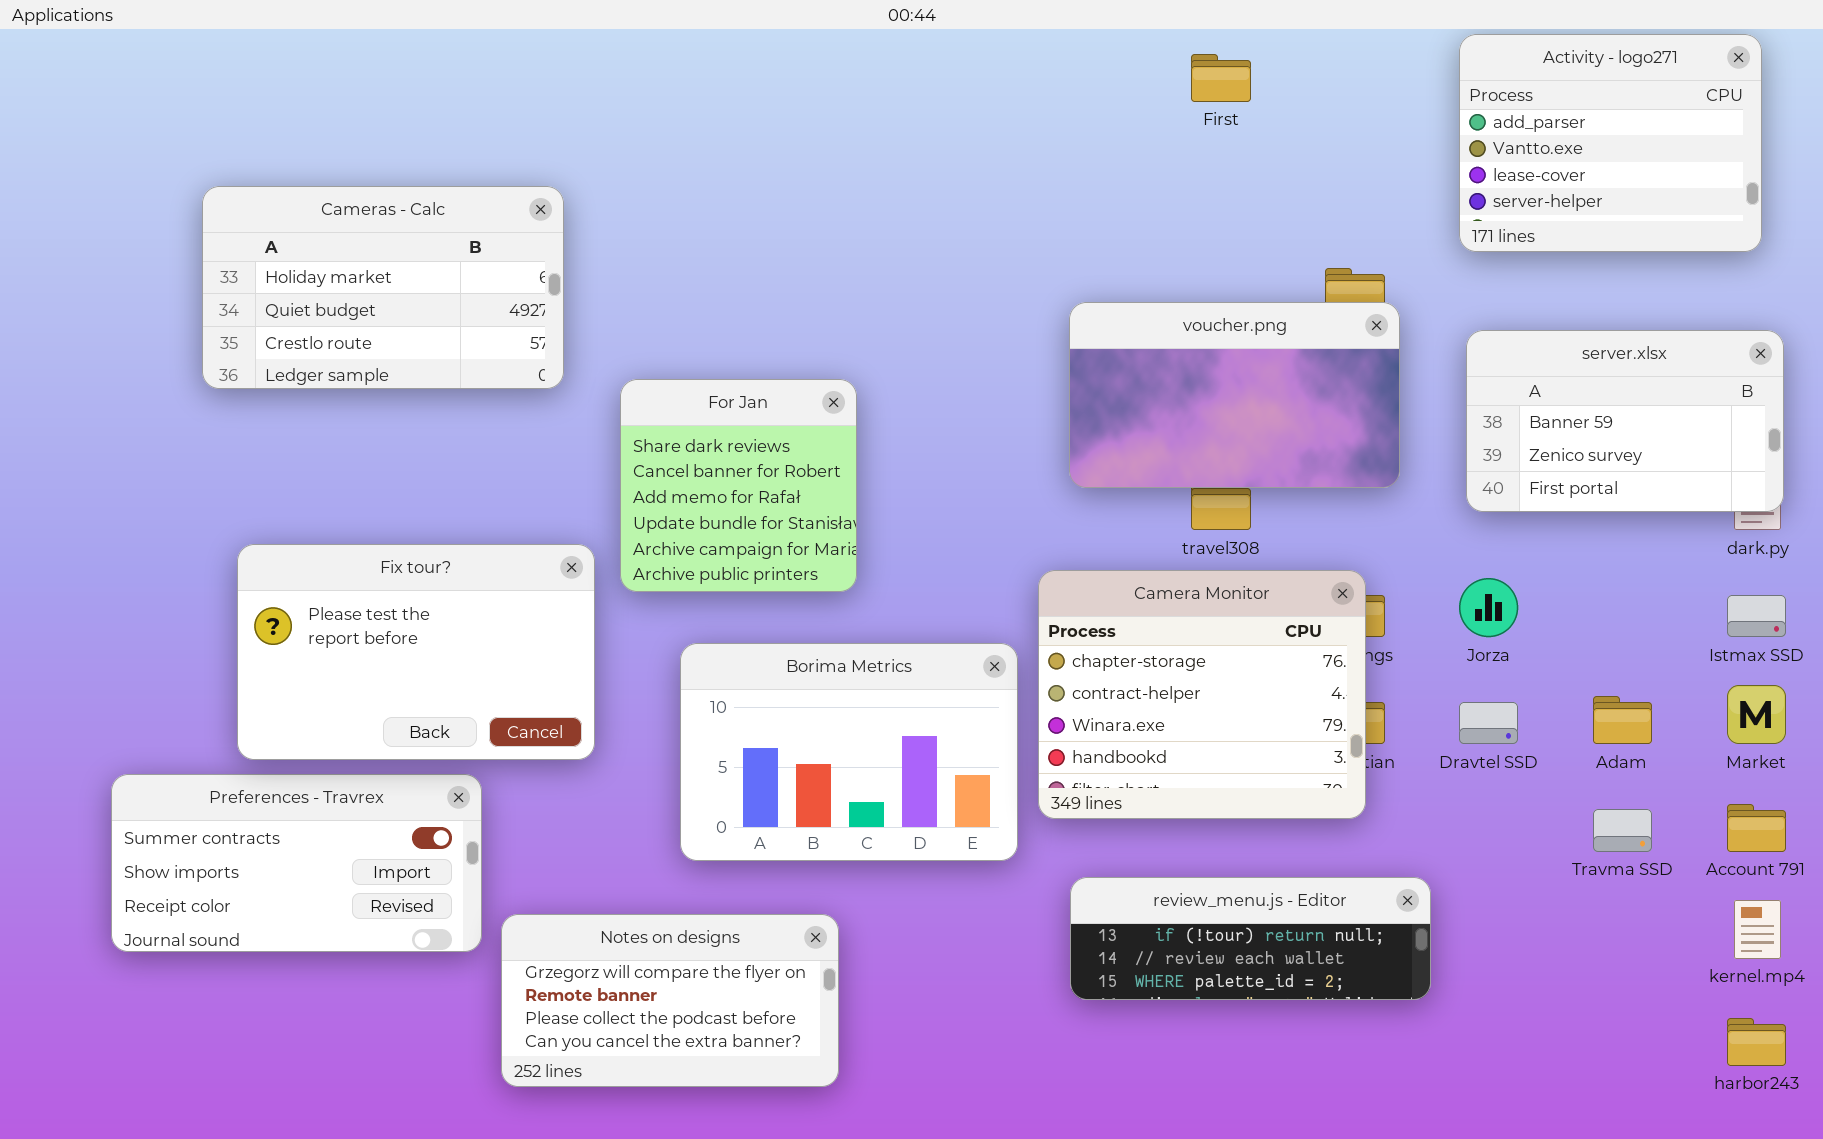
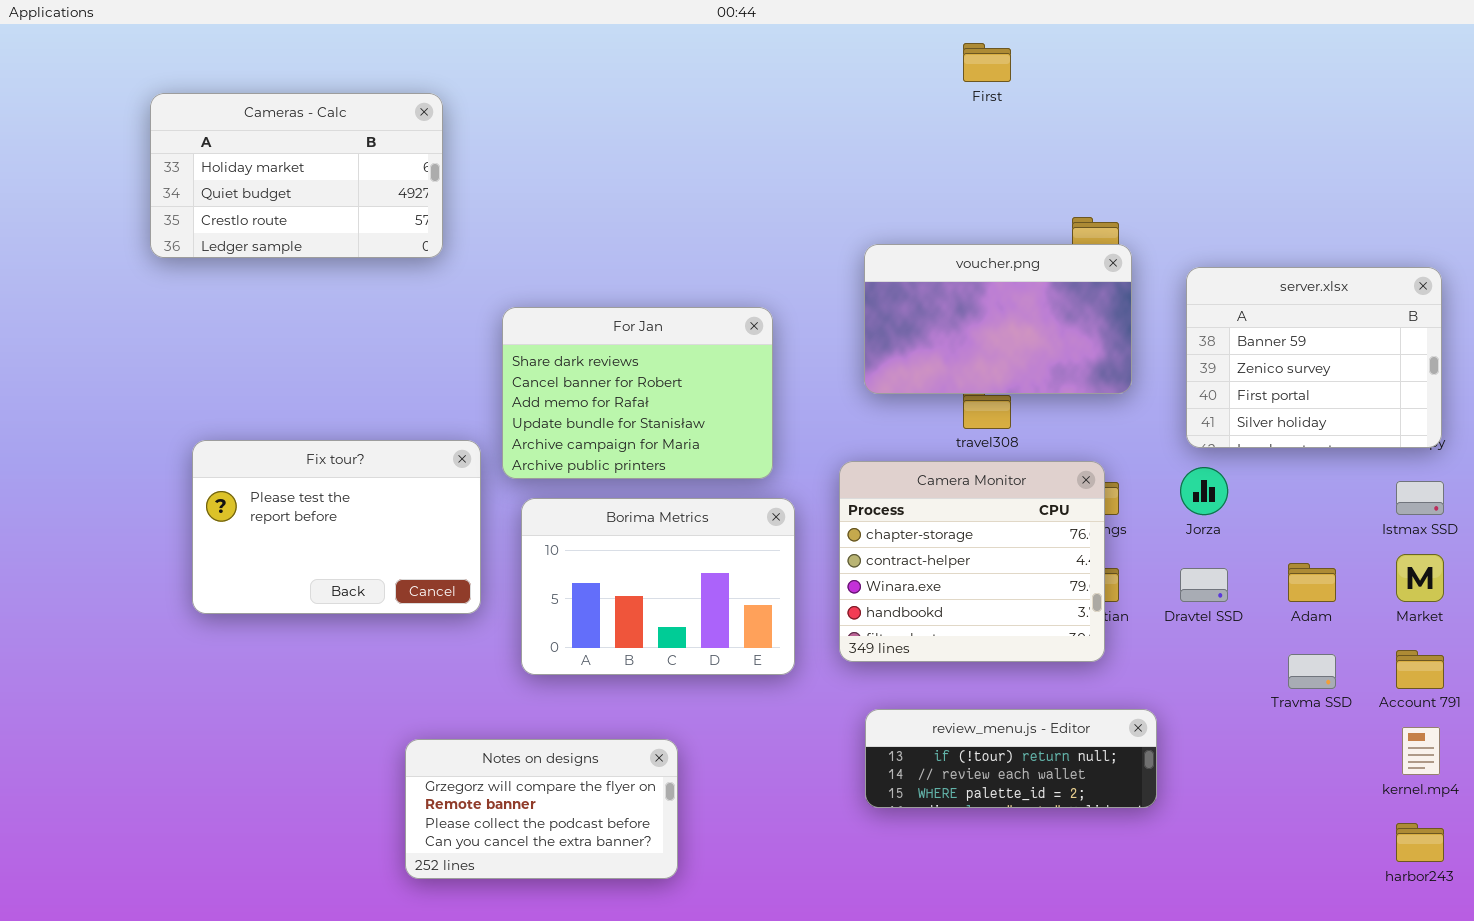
Activity - logo271: [1459,34,1762,252] -> none, closed
Cameras - Calc: [202,186,564,389] -> [150,93,443,258], moved
server.xlsx: [1466,330,1784,512] -> [1186,267,1442,448], resized
For Jan: [620,379,857,592] -> [502,307,773,479], resized
Borima Metrics: [680,643,1018,861] -> [521,498,795,675], moved
Preferences - Travrex: [111,774,482,952] -> none, closed

